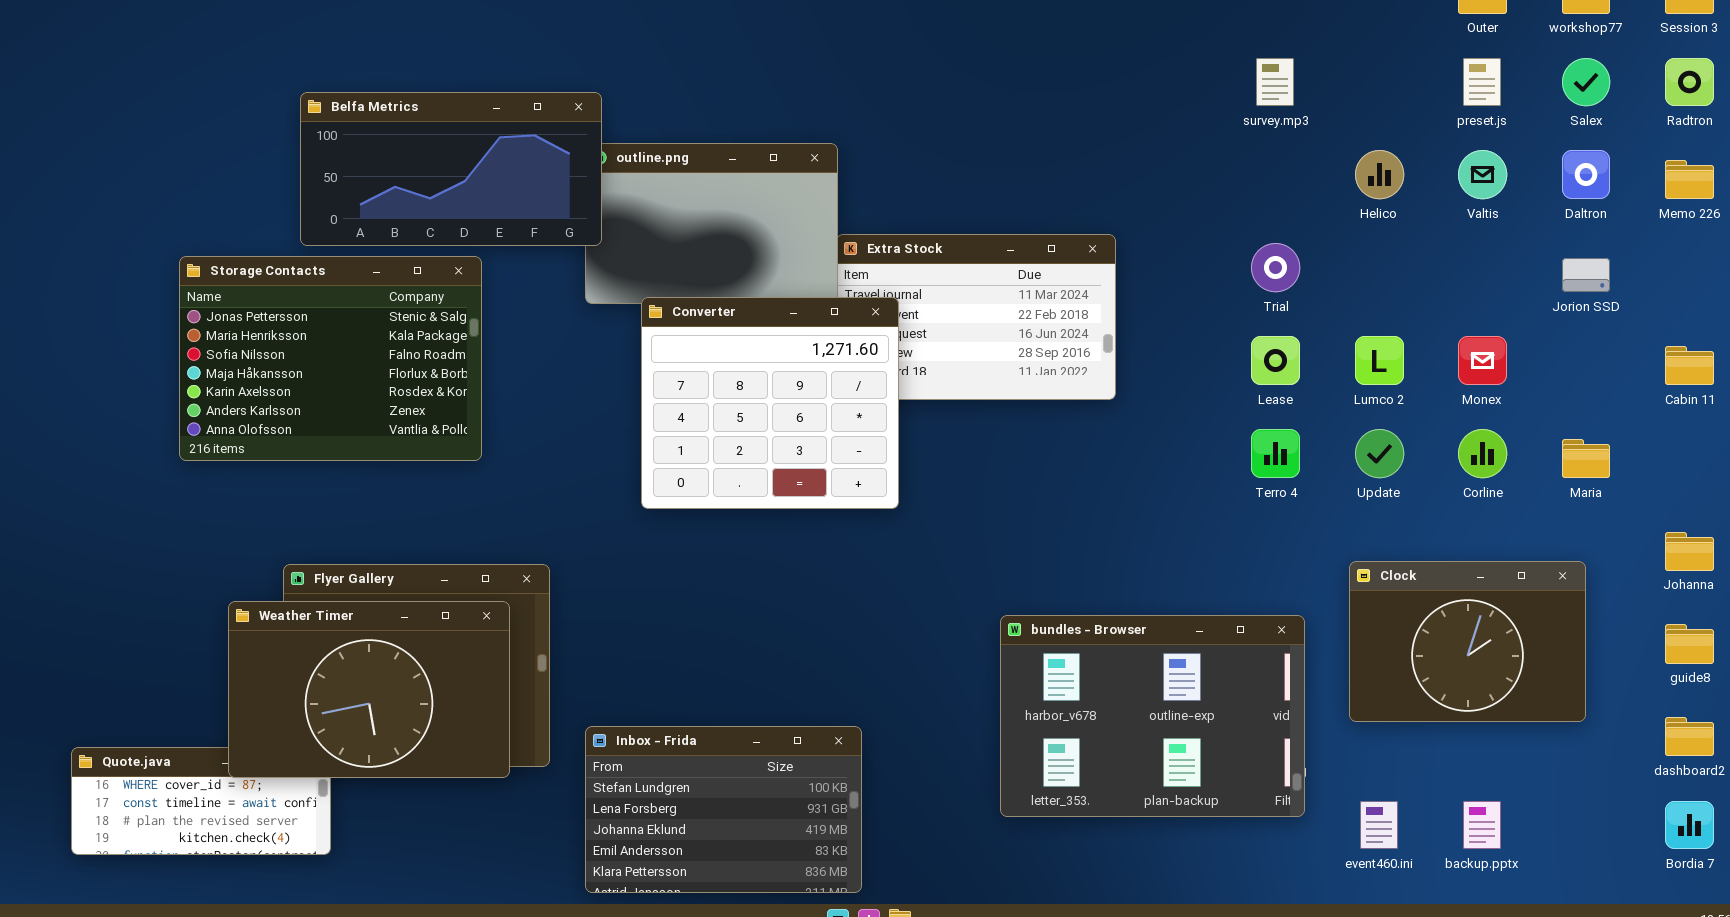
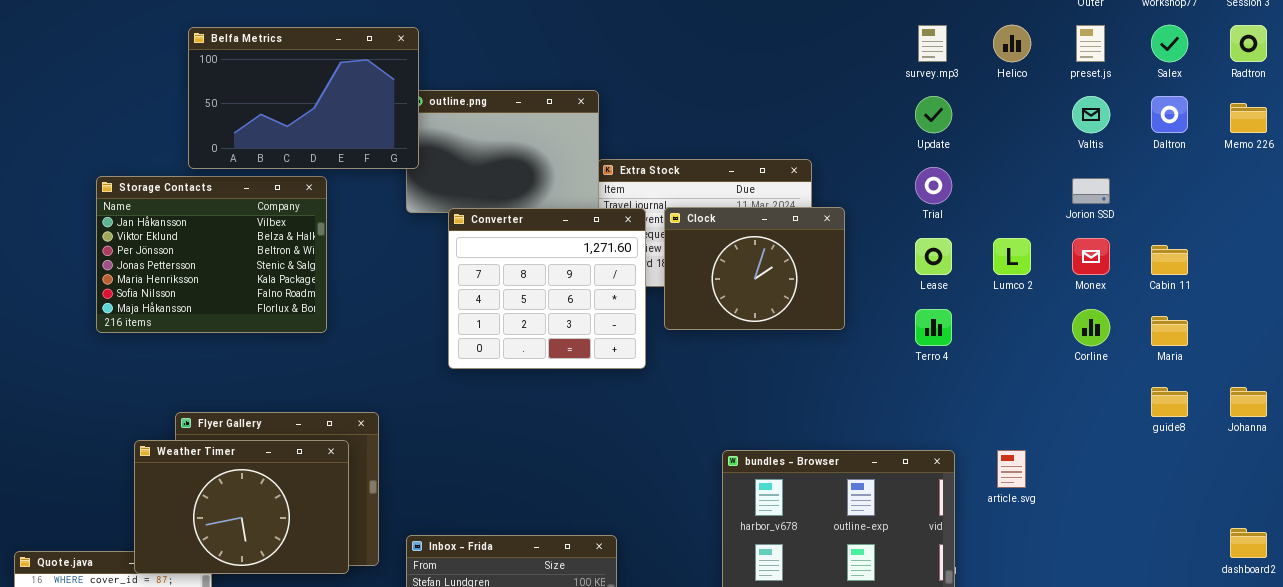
Belfa Metrics: [300,92,602,246] -> [188,27,419,169], resized
Helico: [1355,150,1404,199] -> [993,25,1031,62], moved
Storage Contacts: [179,256,482,461] -> [96,176,327,333], scrolled up 3 rows
Jorion SSD: [1562,258,1610,292] -> [1072,178,1110,204], moved
Cabin 11: [1665,346,1714,385] -> [1151,245,1188,275], moved
Update: [1355,429,1404,478] -> [915,96,952,133], moved
Clock: [1349,561,1586,722] -> [664,207,845,330], moved
guide8: [1665,624,1714,664] -> [1151,387,1188,417], moved

